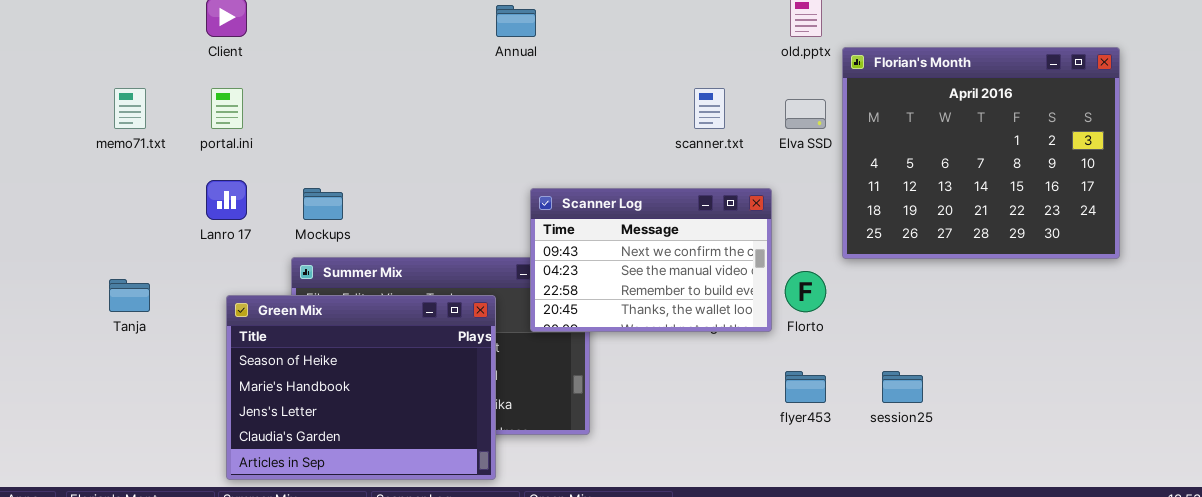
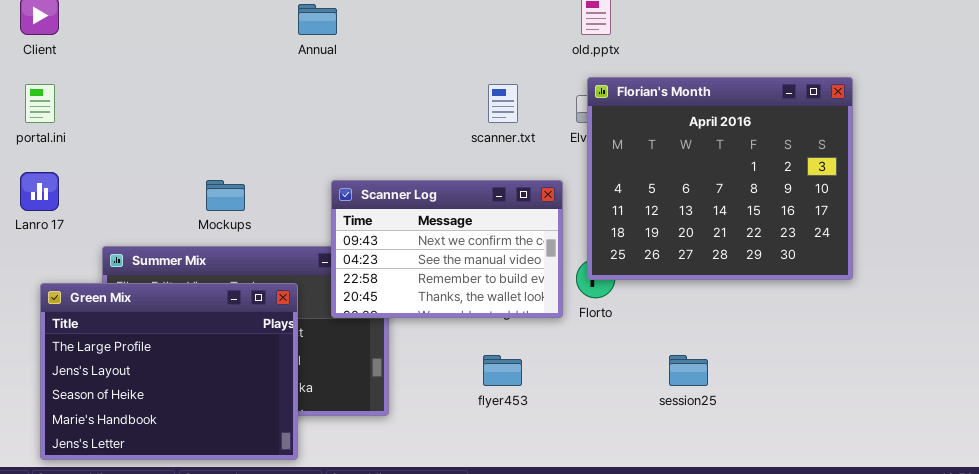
Florian's Month: [842,47,1120,259] -> [587,77,853,280], moved
Mockups: [303,188,343,220] -> [206,180,245,211], moved
Green Mix: [226,295,496,480] -> [40,283,298,460], scrolled up 2 rows
flyer453: [785,371,826,403] -> [483,355,522,386], moved

